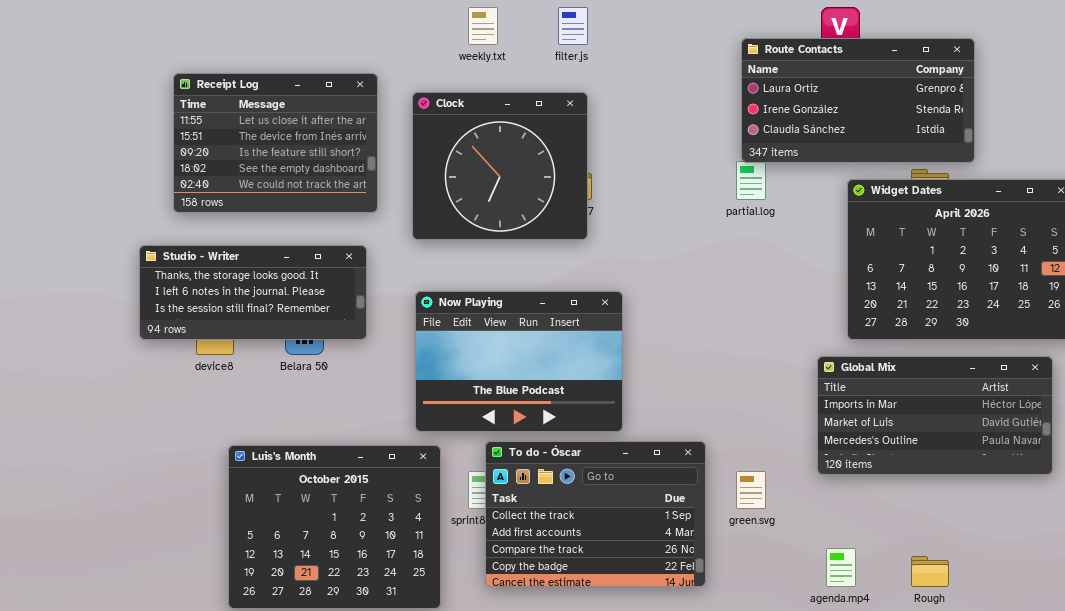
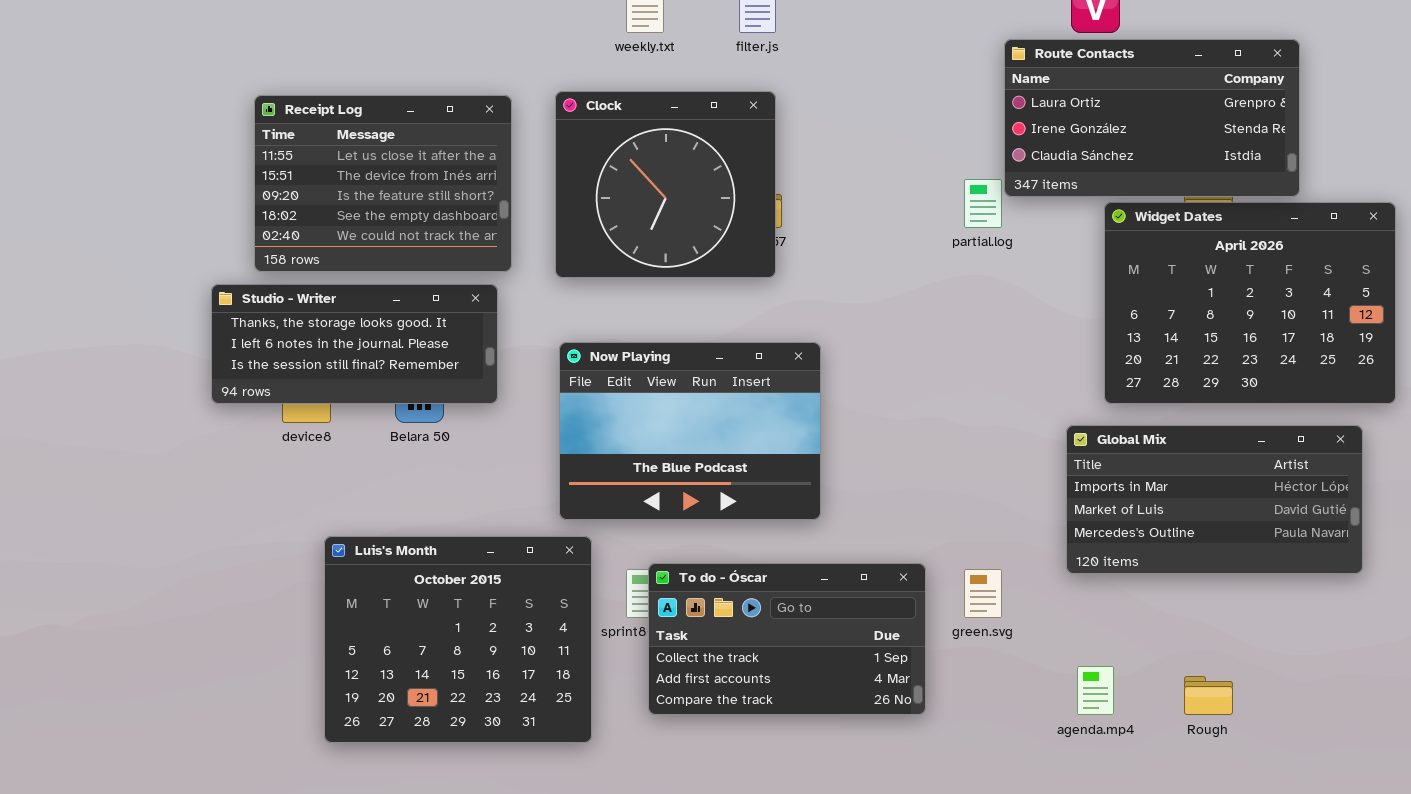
Route Contacts: [741,38,975,163] -> [1004,39,1300,197], moved
Receipt Log: [173,73,378,213] -> [254,95,512,272], moved
To do - Óscar: [485,441,706,587] -> [648,563,926,715], resized

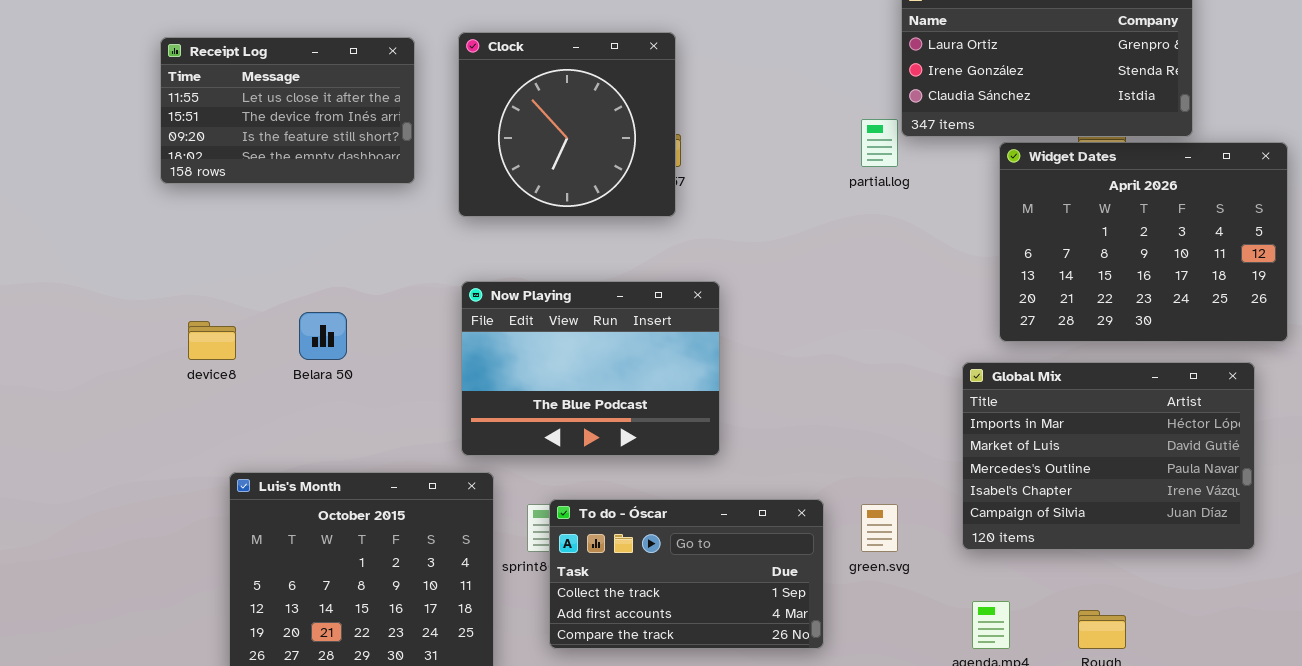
Receipt Log: [254,95,512,272] -> [160,37,415,184], resized
Studio - Writer: [211,284,498,404] -> none, closed
Global Mix: [1066,425,1363,574] -> [962,362,1255,550], resized

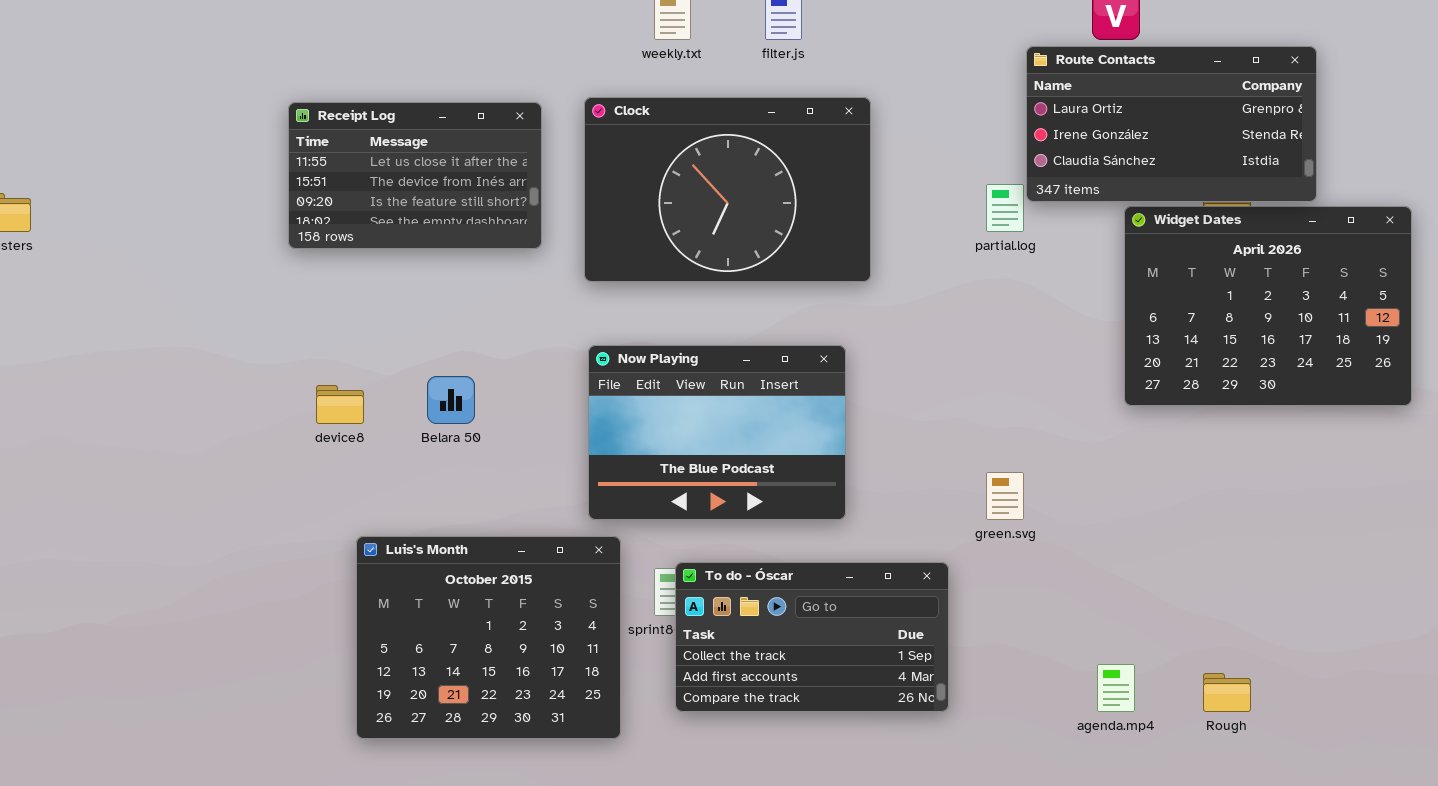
Clock: [458,32,676,217] -> [584,97,871,282], resized
Global Mix: [962,362,1255,550] -> none, closed
green.svg: [861,504,898,552] -> [986,472,1024,520], moved

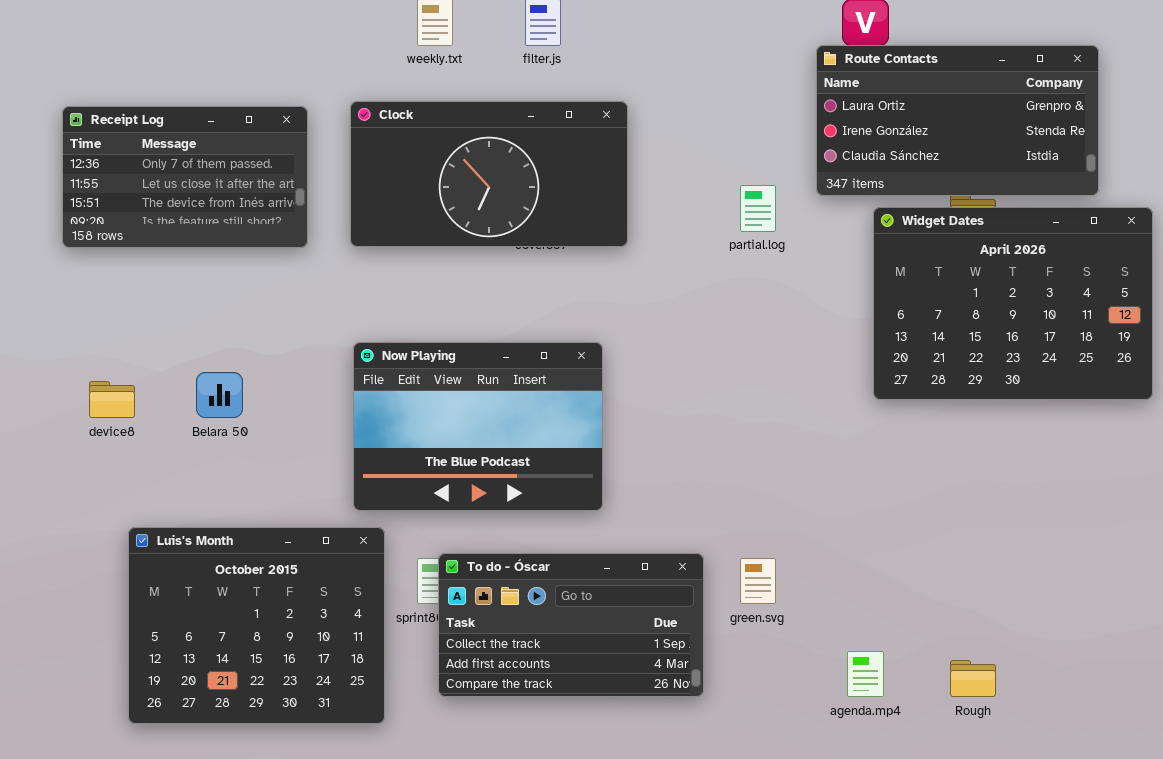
Route Contacts: [1026,46,1317,202] -> [816,45,1099,196], moved
Clock: [584,97,871,282] -> [350,101,628,247], resized
Receipt Log: [288,102,542,249] -> [62,106,308,248], scrolled up 1 row
green.svg: [986,472,1024,520] -> [740,558,776,604], moved

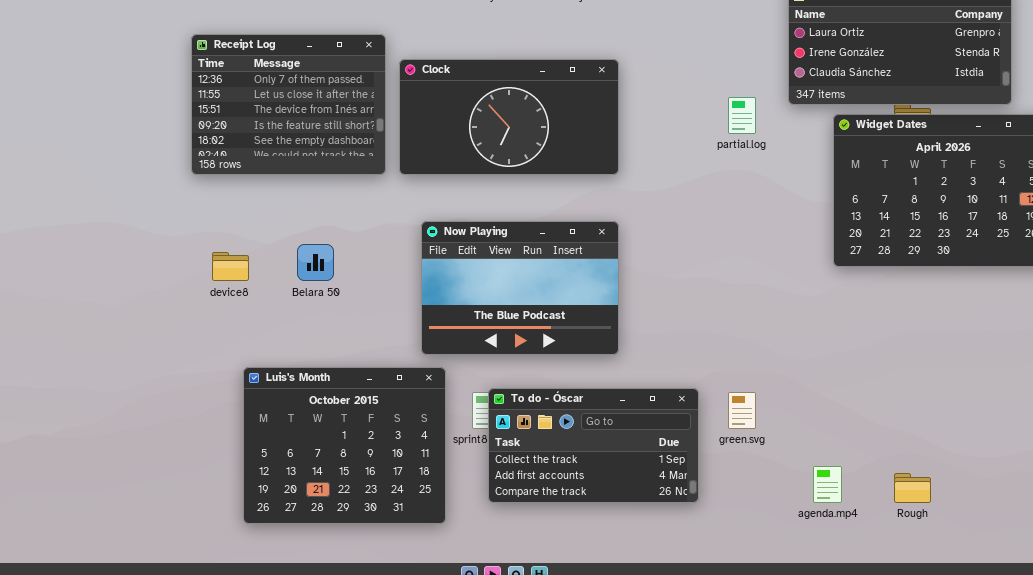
Clock: [350,101,628,247] -> [399,59,619,175], moved
Receipt Log: [62,106,308,248] -> [191,34,386,175], resized

